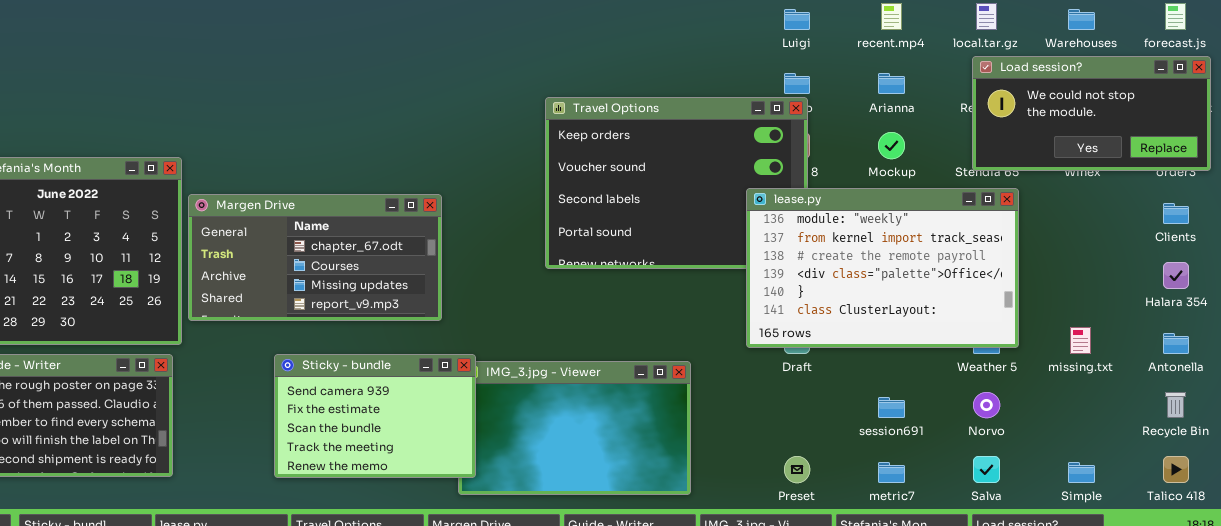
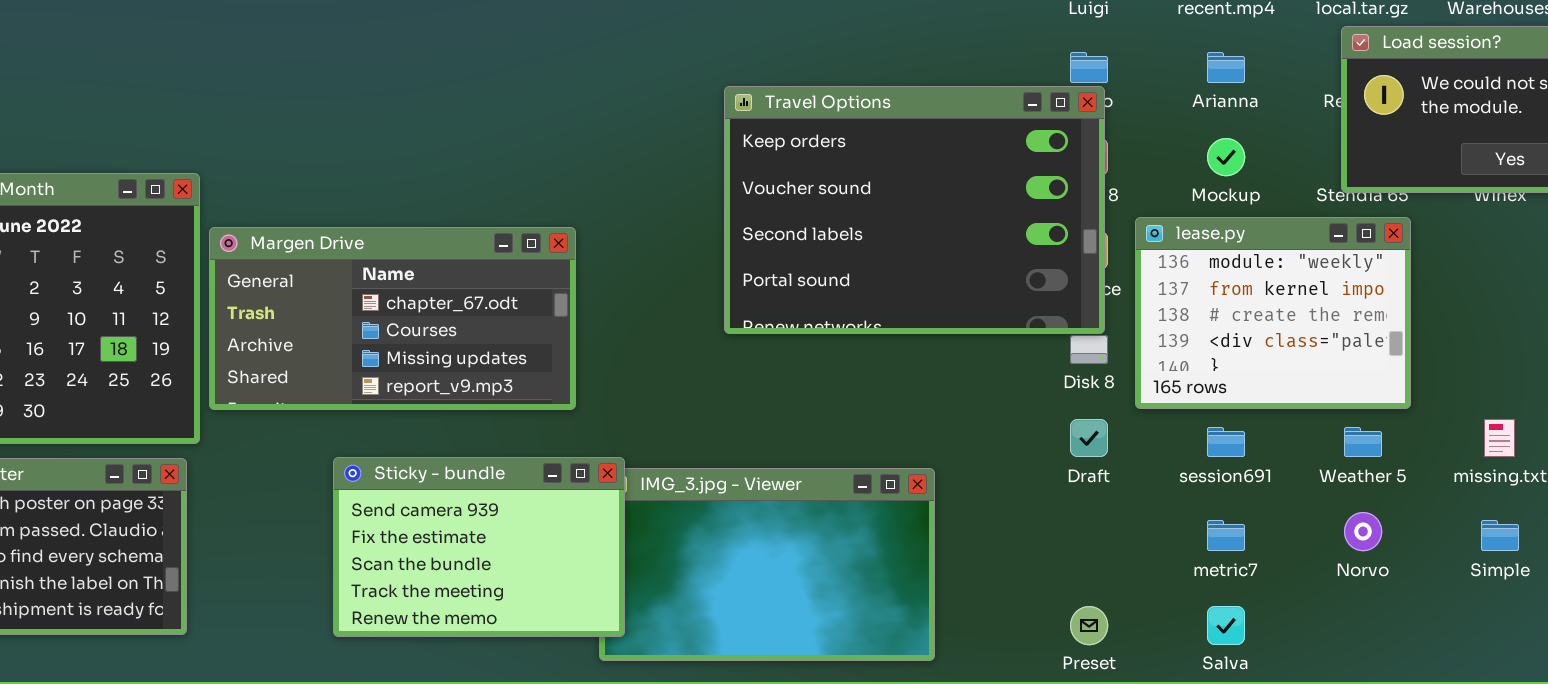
lease.py: [746,188,1019,348] -> [1135,217,1411,409], resized
session691: [878,397,905,418] -> [1207,427,1245,457], moved
Salva: [973,456,1000,483] -> [1207,606,1245,645], moved
metric7: [878,462,905,483] -> [1207,520,1245,551], moved
Simple: [1068,462,1095,483] -> [1481,520,1519,551], moved

